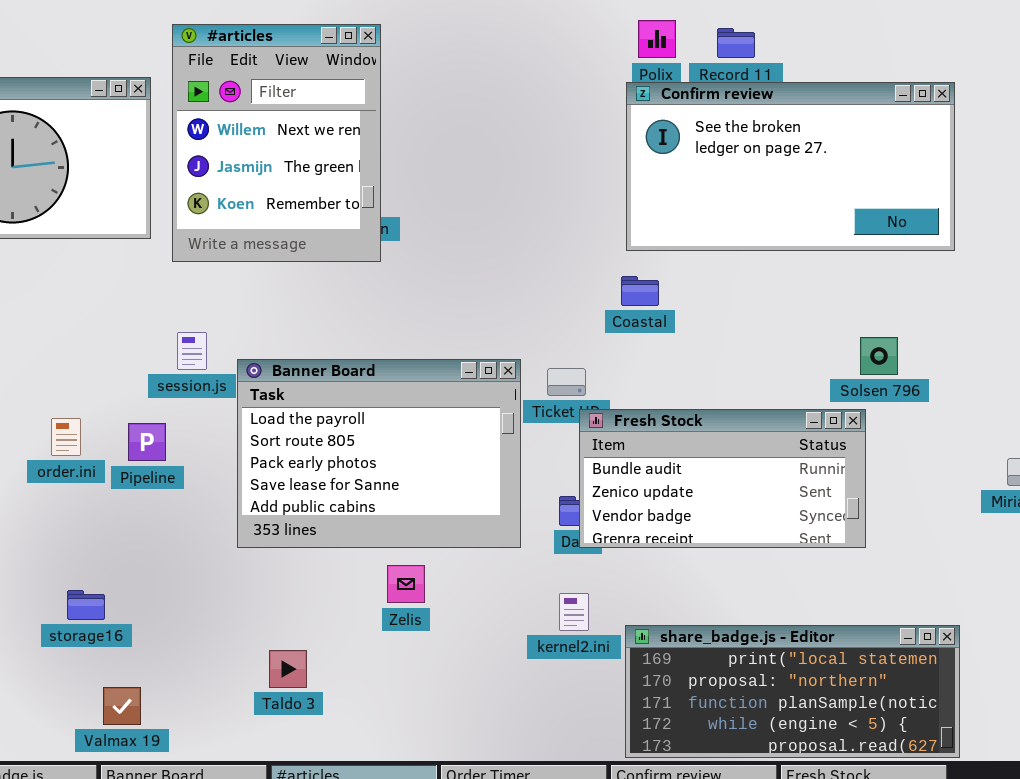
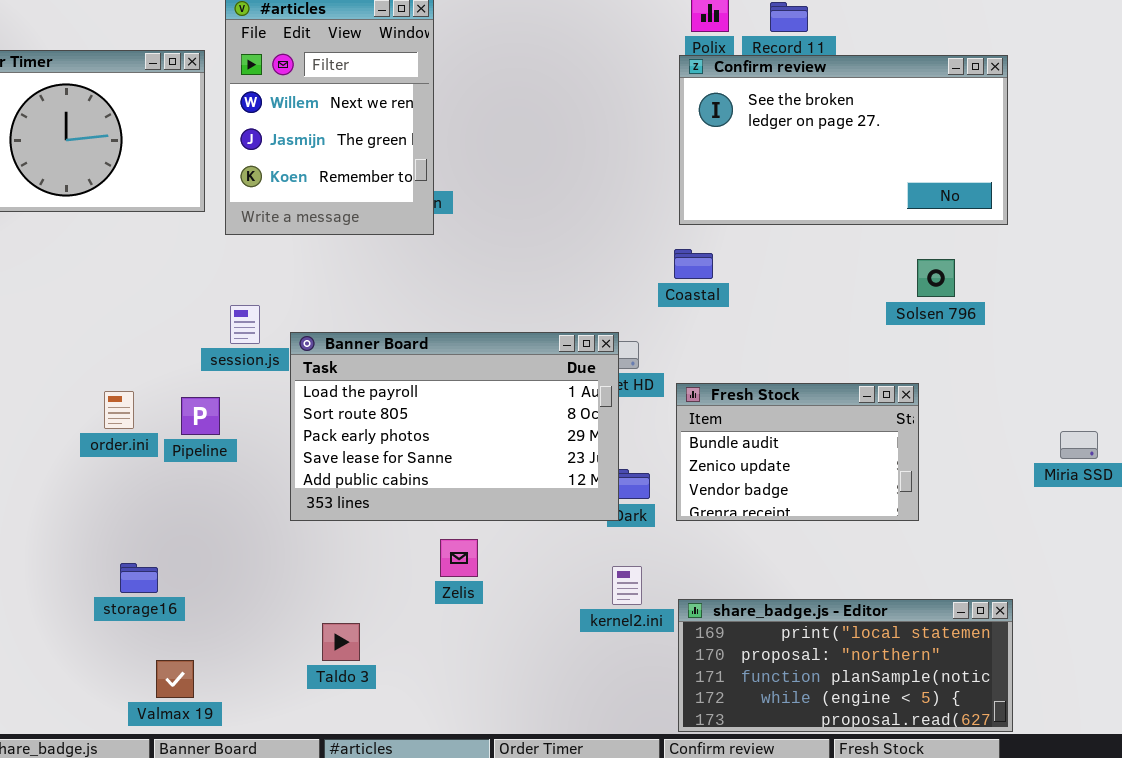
Solsen 796: [860,337,898,375] -> [917,259,955,297], moved
Banner Board: [237,359,521,548] -> [290,332,619,521], resized
Fresh Stock: [579,409,866,548] -> [676,383,919,521], resized

